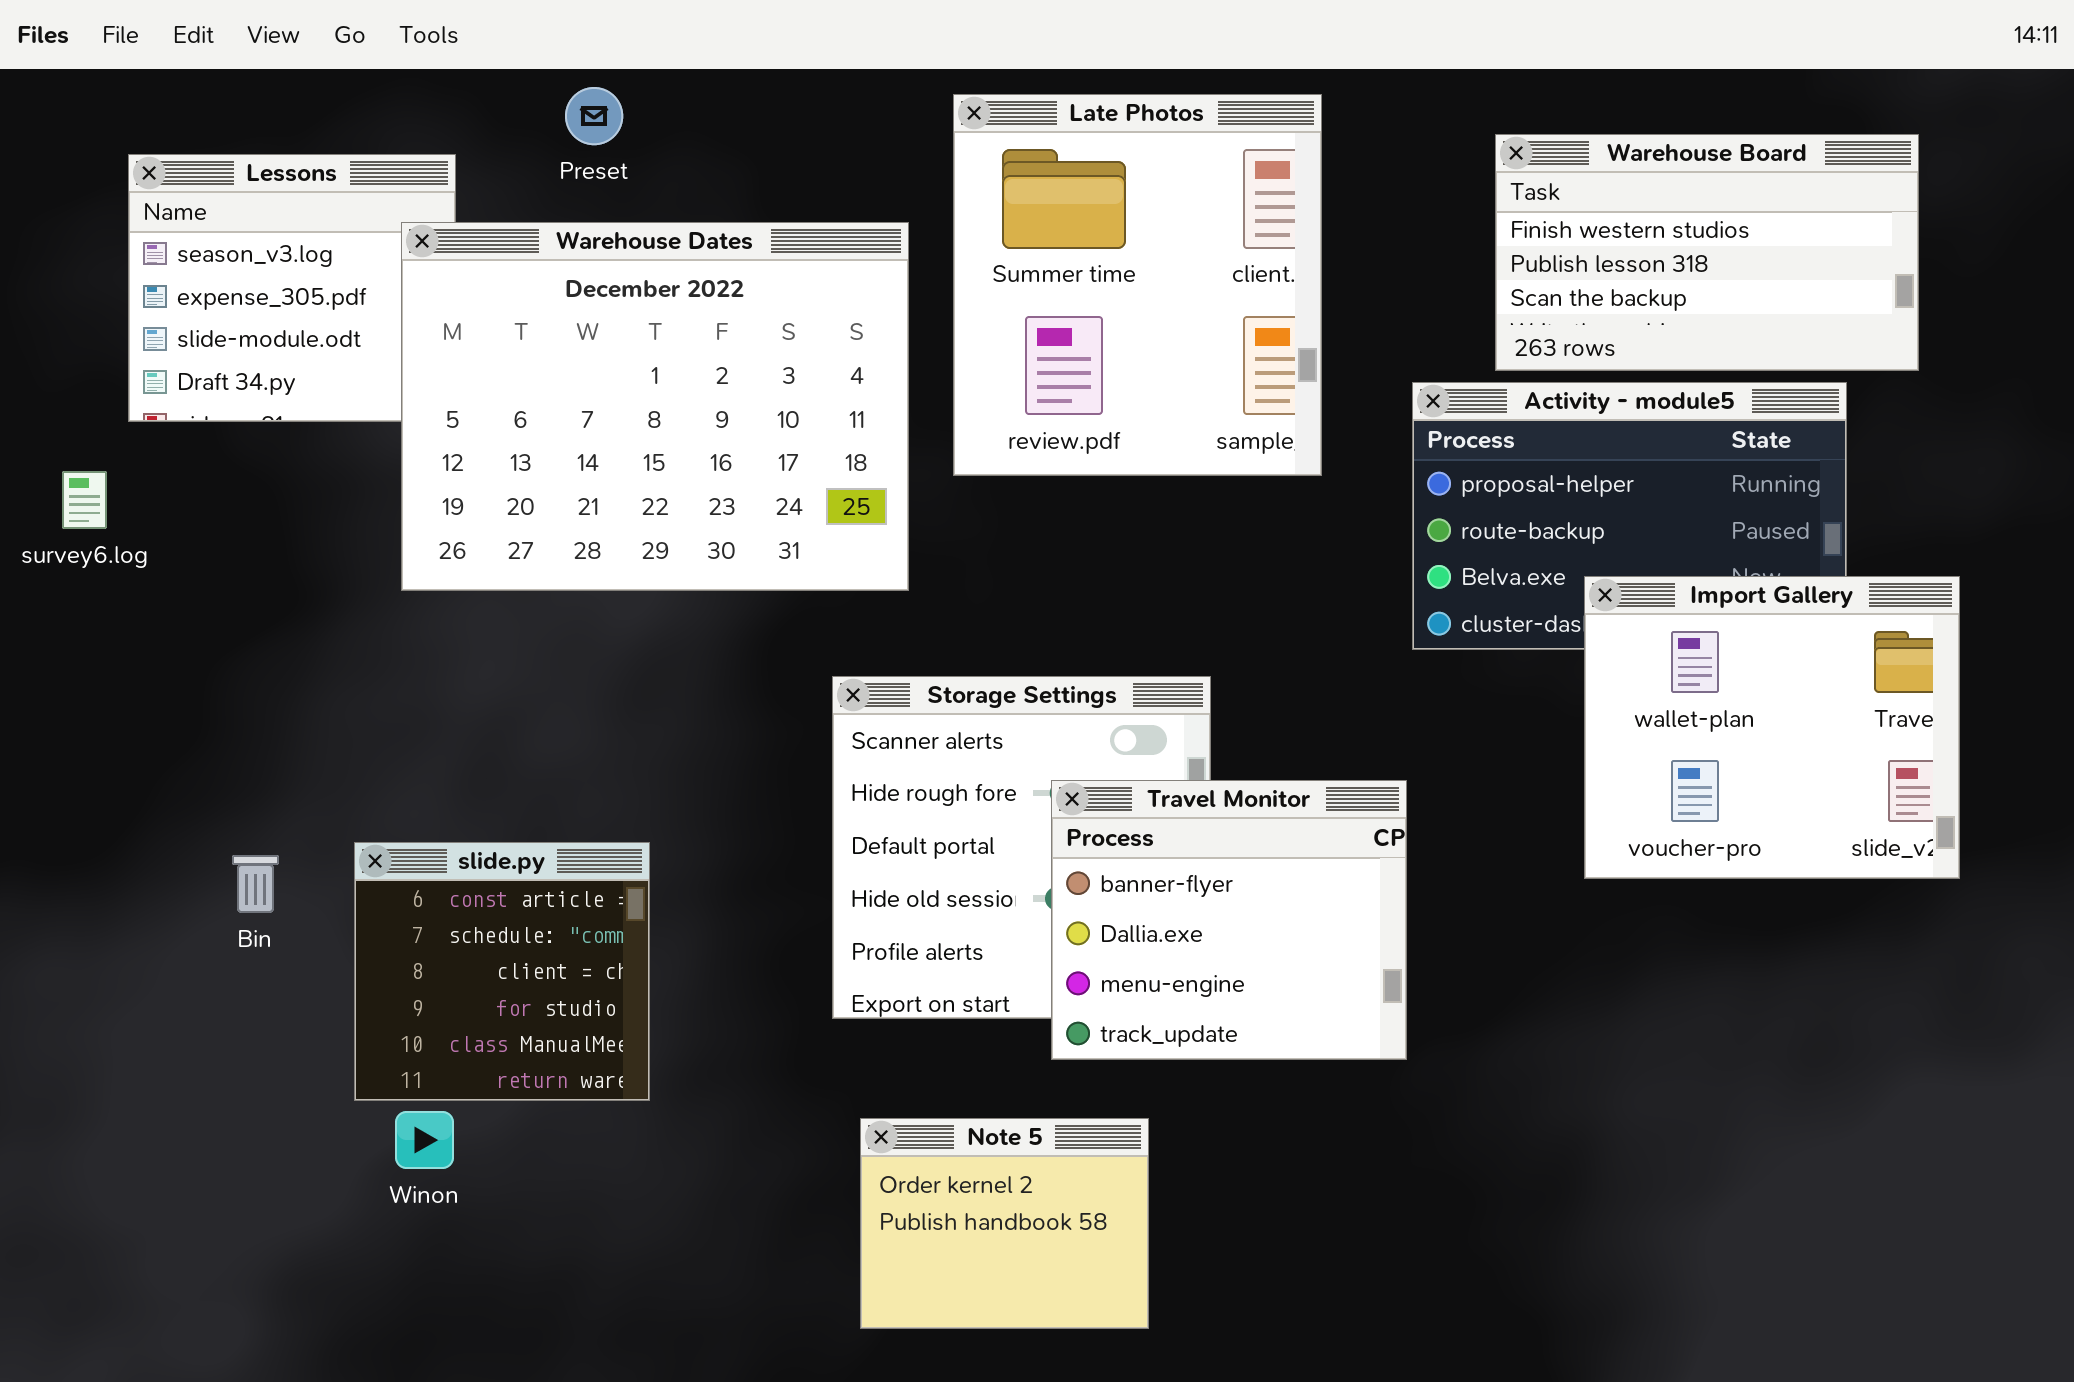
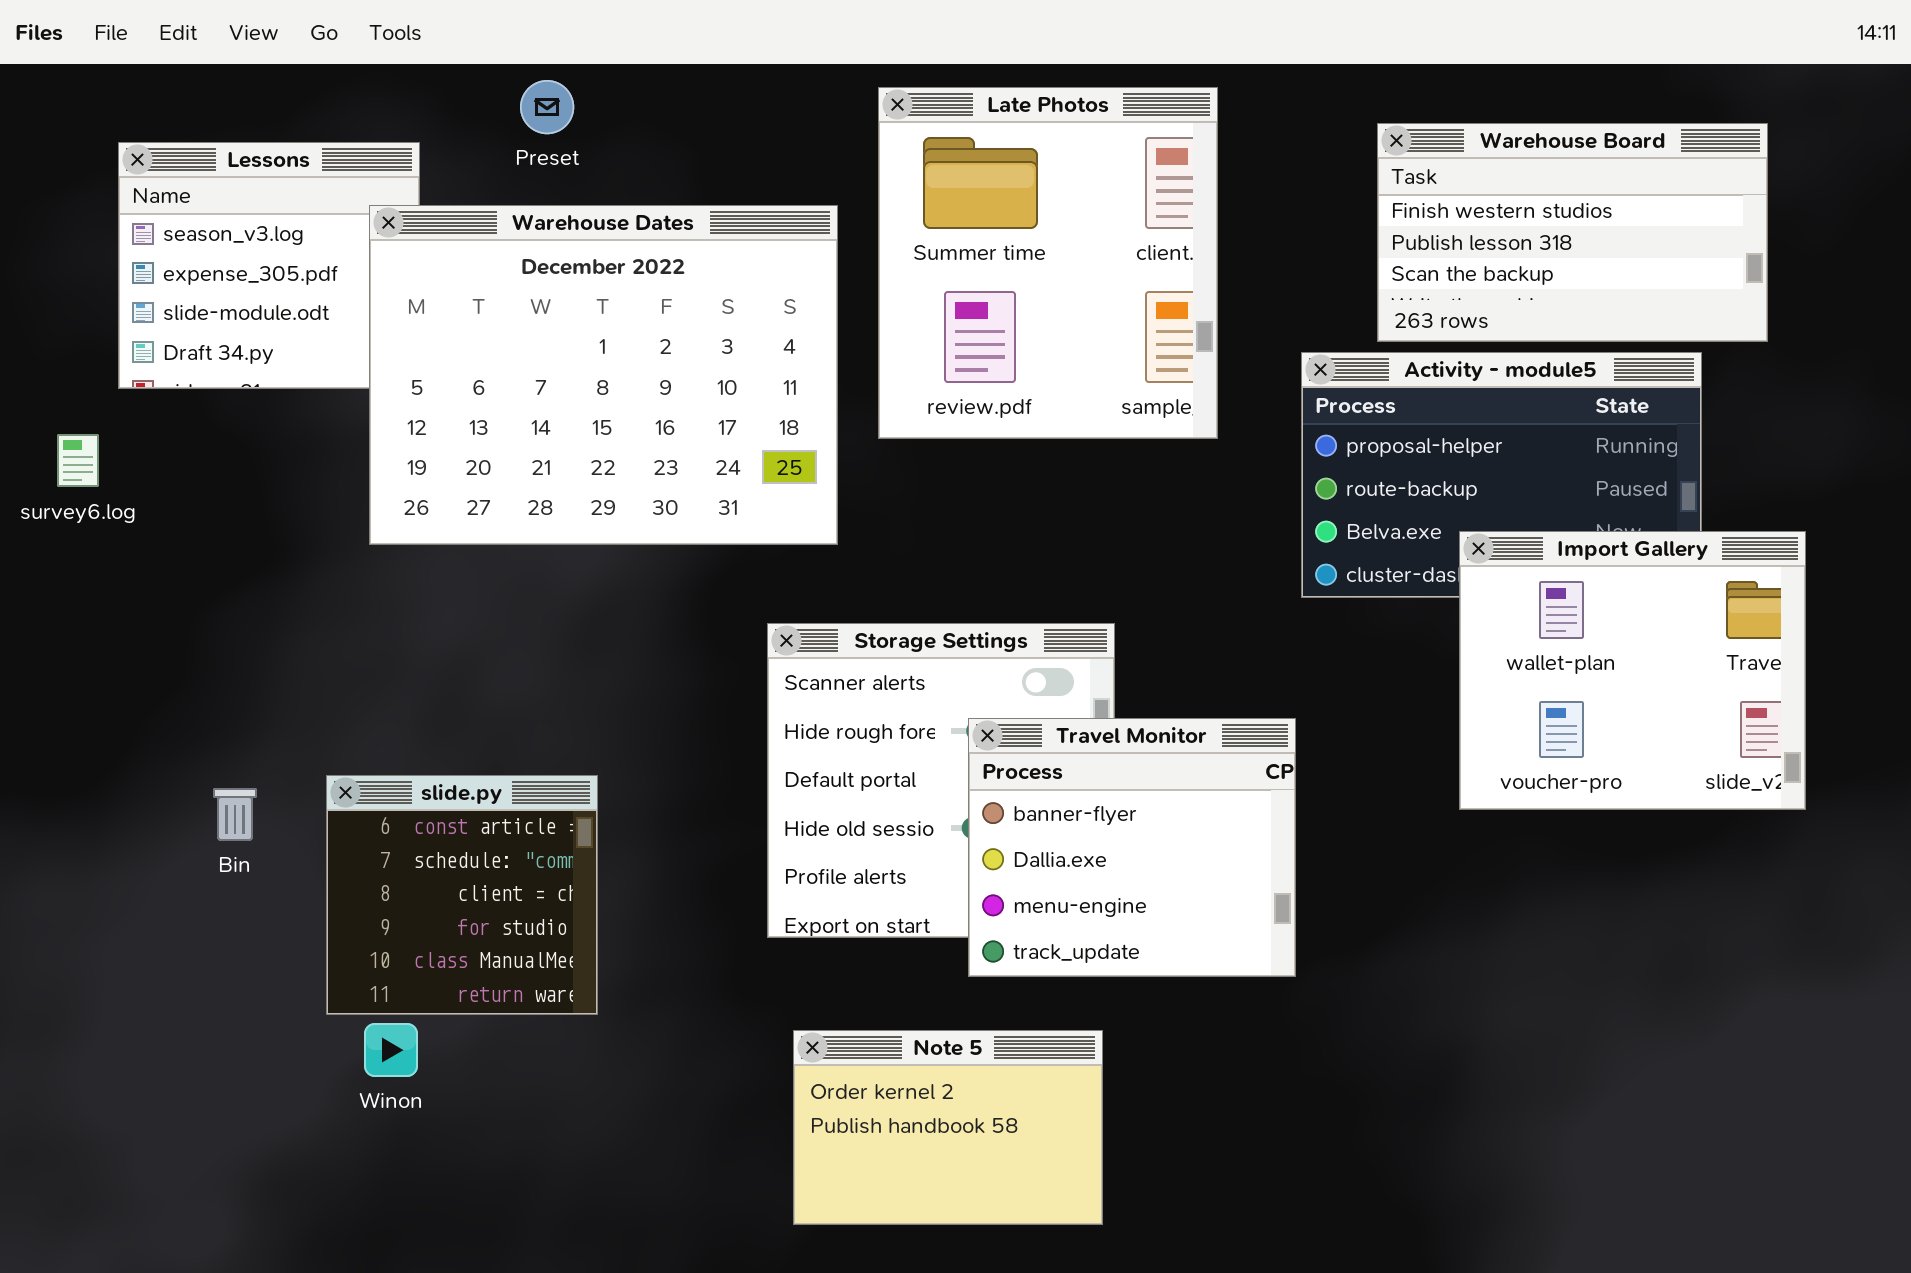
Note 5: [860,1118,1149,1329] -> [793,1030,1103,1225], resized

